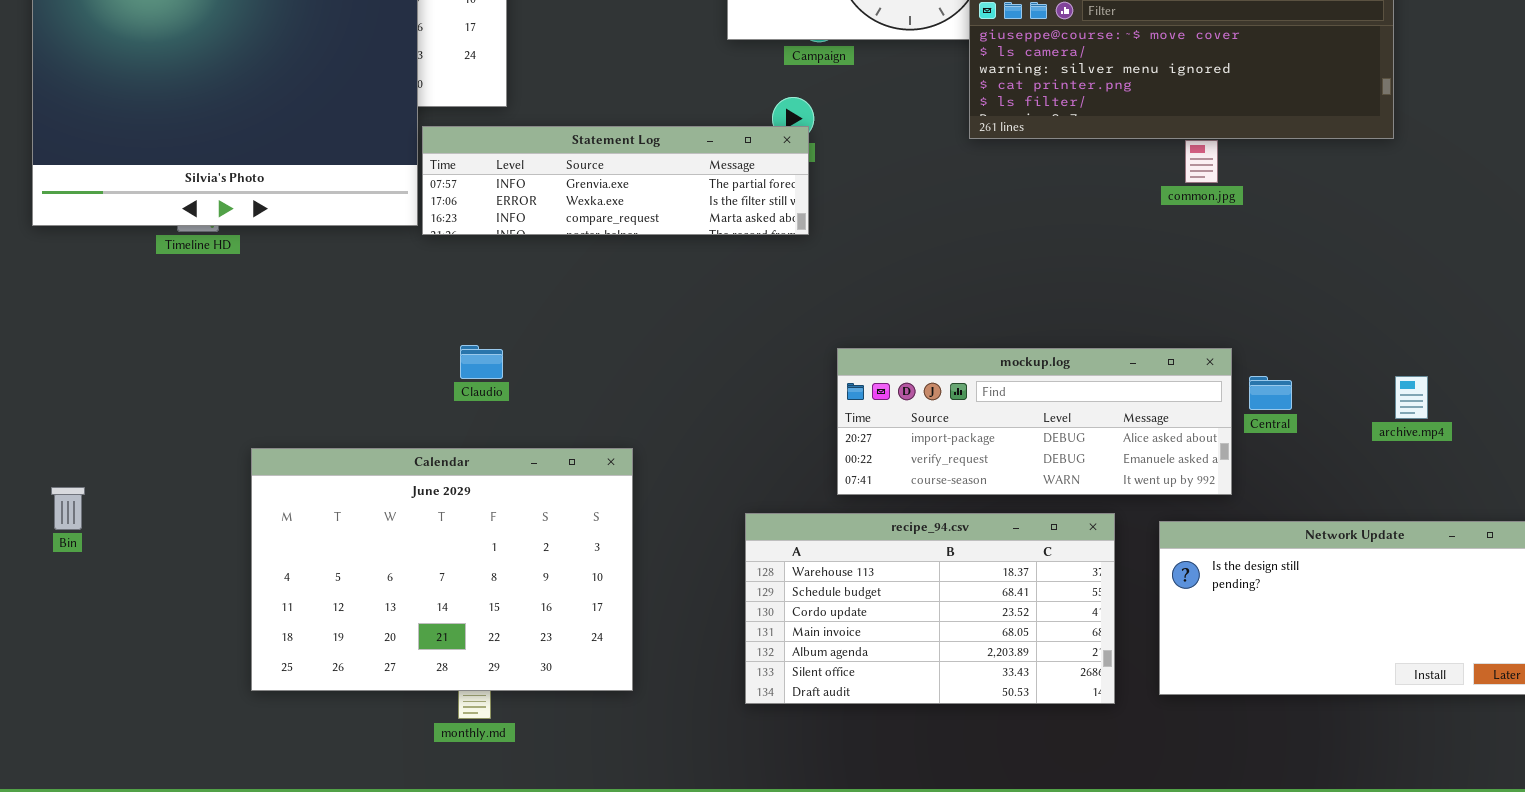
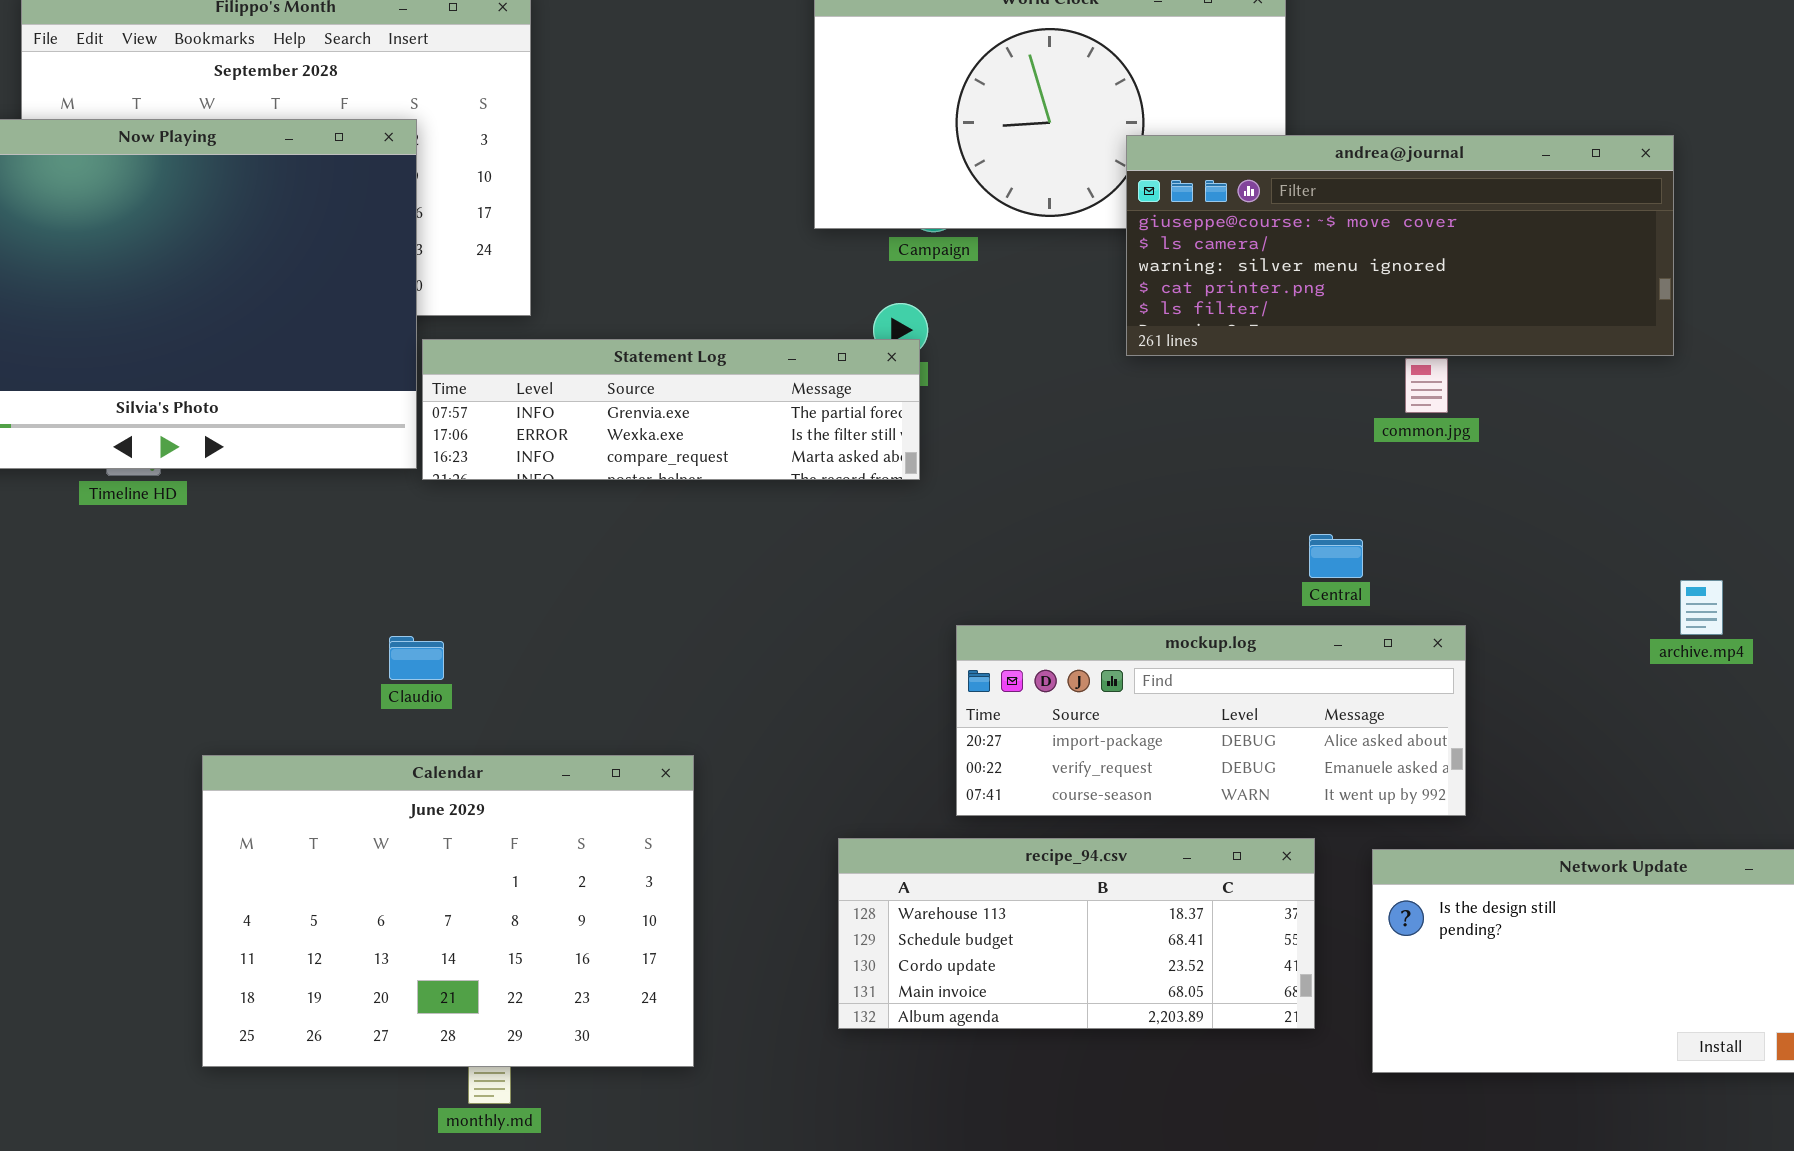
Claudio: [460,345,503,379] -> [389,636,444,680], moved
Central: [1249,376,1292,410] -> [1309,534,1363,578], moved
archive.mp4: [1395,376,1428,419] -> [1680,580,1723,635], moved
recipe_94.csv: [745,513,1115,704] -> [838,838,1315,1029], resized

